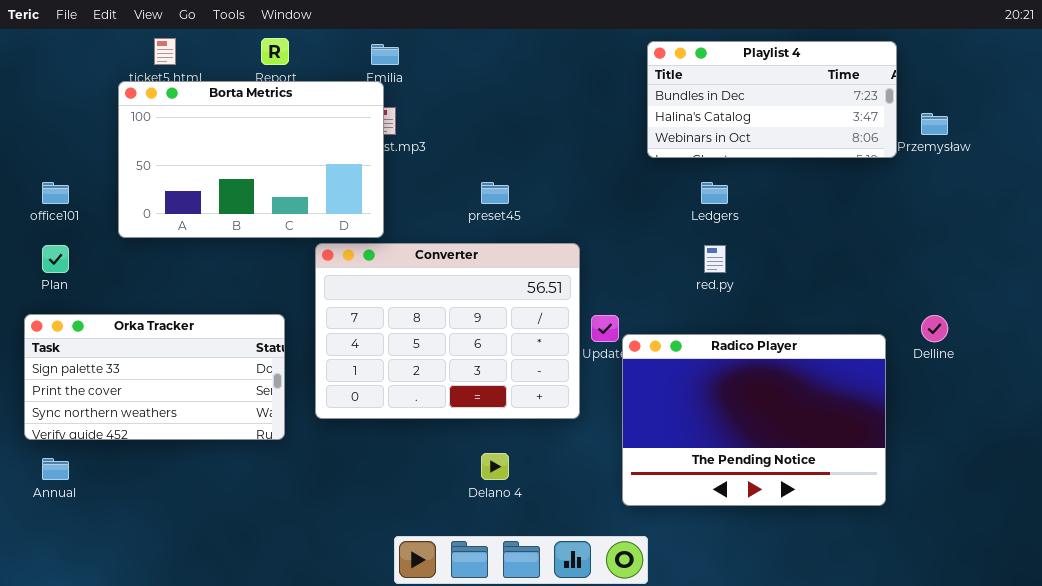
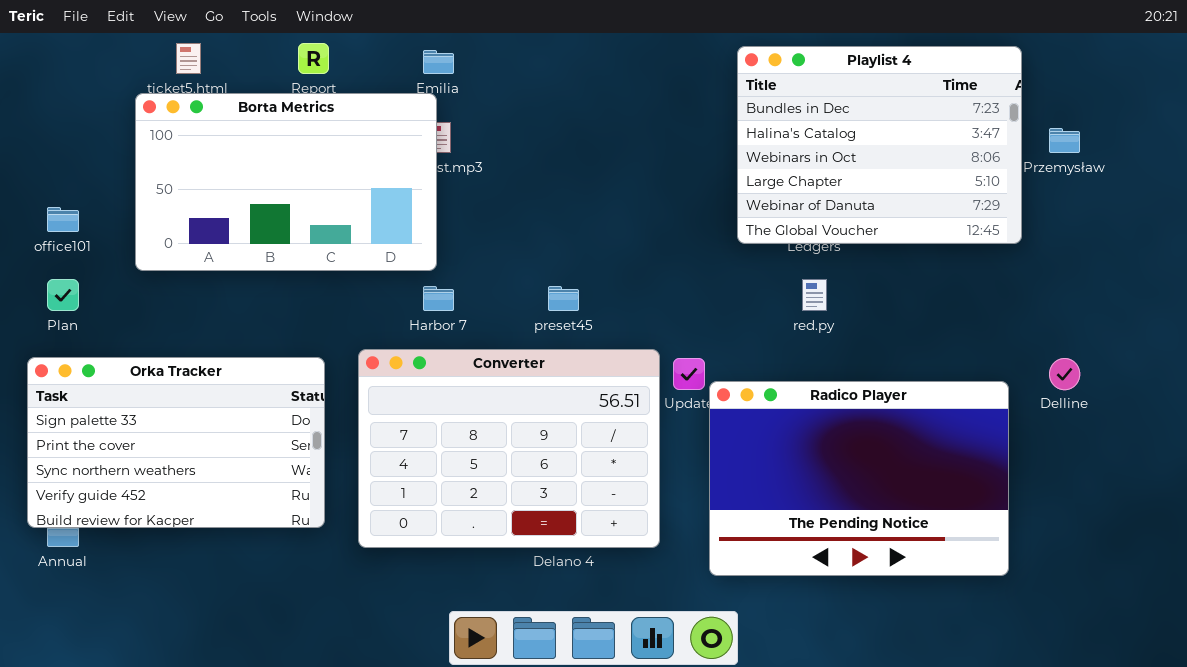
Playlist 4: [647,41,897,158] -> [737,46,1022,244], resized
preset45: [481,182,509,204] -> [548,286,579,311], moved
Converter: [315,243,580,419] -> [358,349,660,548], moved
Orka Tracker: [24,314,285,440] -> [27,357,325,528], resized

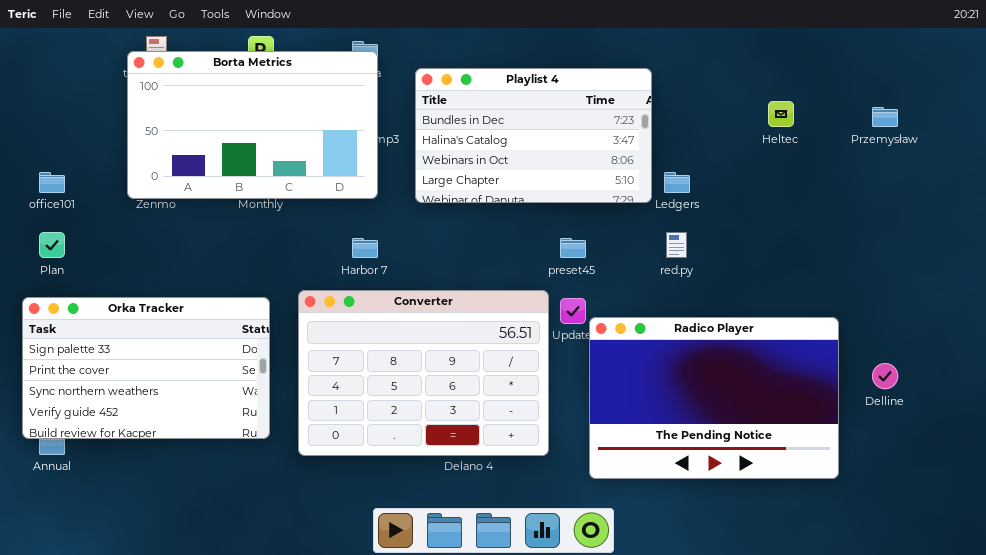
Playlist 4: [737,46,1022,244] -> [415,68,652,203], moved, resized
Borta Metrics: [135,93,437,271] -> [127,51,378,199], moved
preset45: [548,286,579,311] -> [560,238,586,258], moved
Delline: [1049,358,1080,390] -> [872,363,898,389], moved

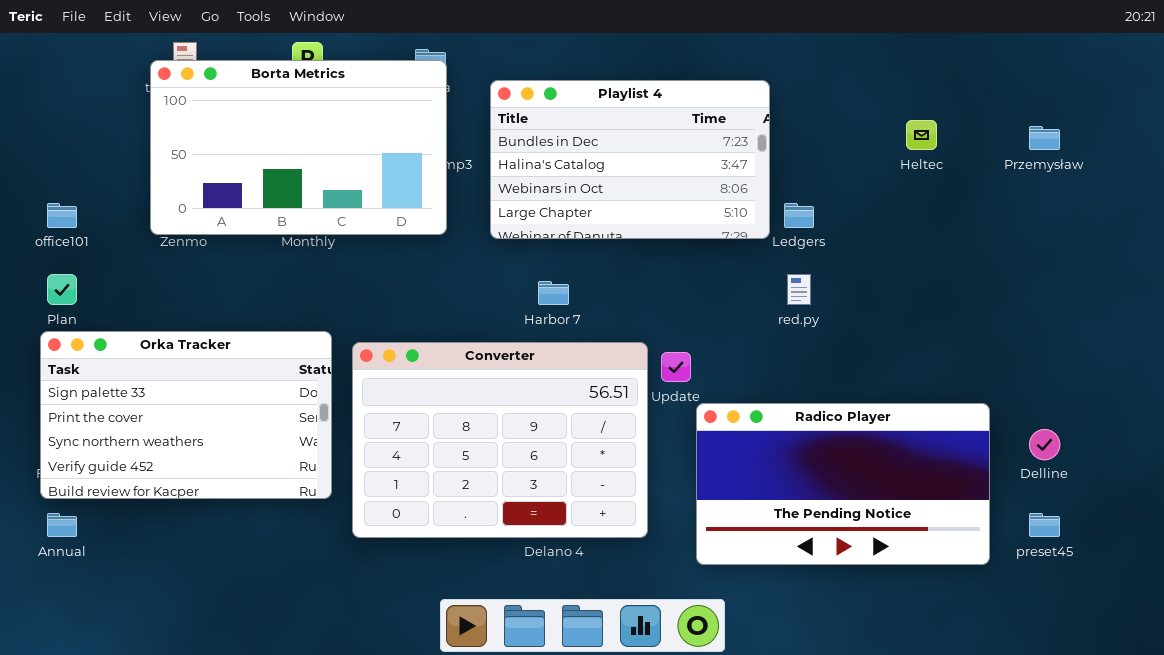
Harbor 7: [352,238,378,258] -> [538,281,569,305], moved
preset45: [560,238,586,258] -> [1029,513,1060,537], moved
Orka Tracker: [22,297,270,439] -> [40,331,332,499], moved
Radico Player: [589,317,839,479] -> [696,403,990,565], resized

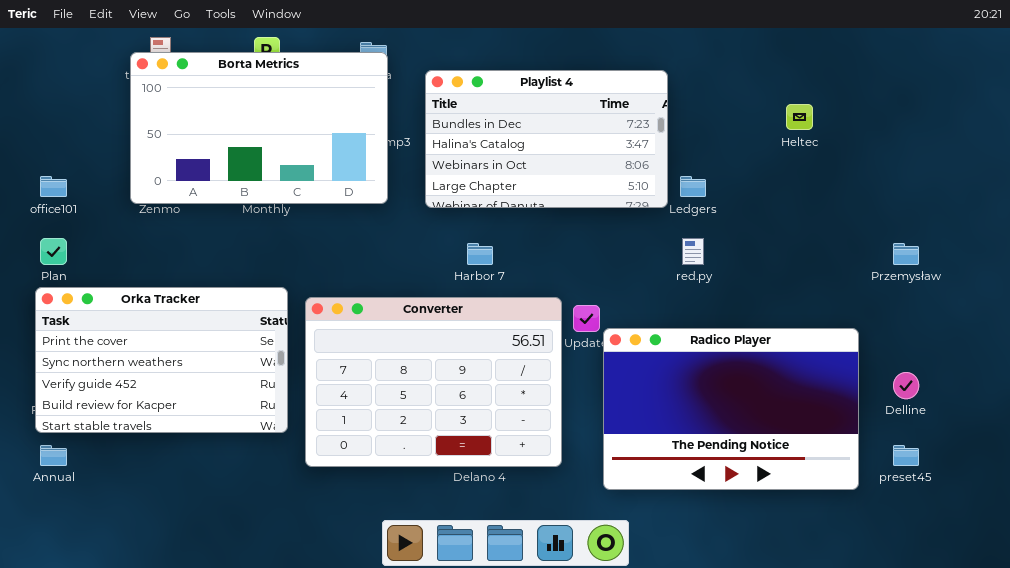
Przemysław: [1029,126,1060,150] -> [893,243,919,265], moved
Orka Tracker: [40,331,332,499] -> [35,287,288,433], scrolled down 1 row
Radico Player: [696,403,990,565] -> [603,328,859,490], resized

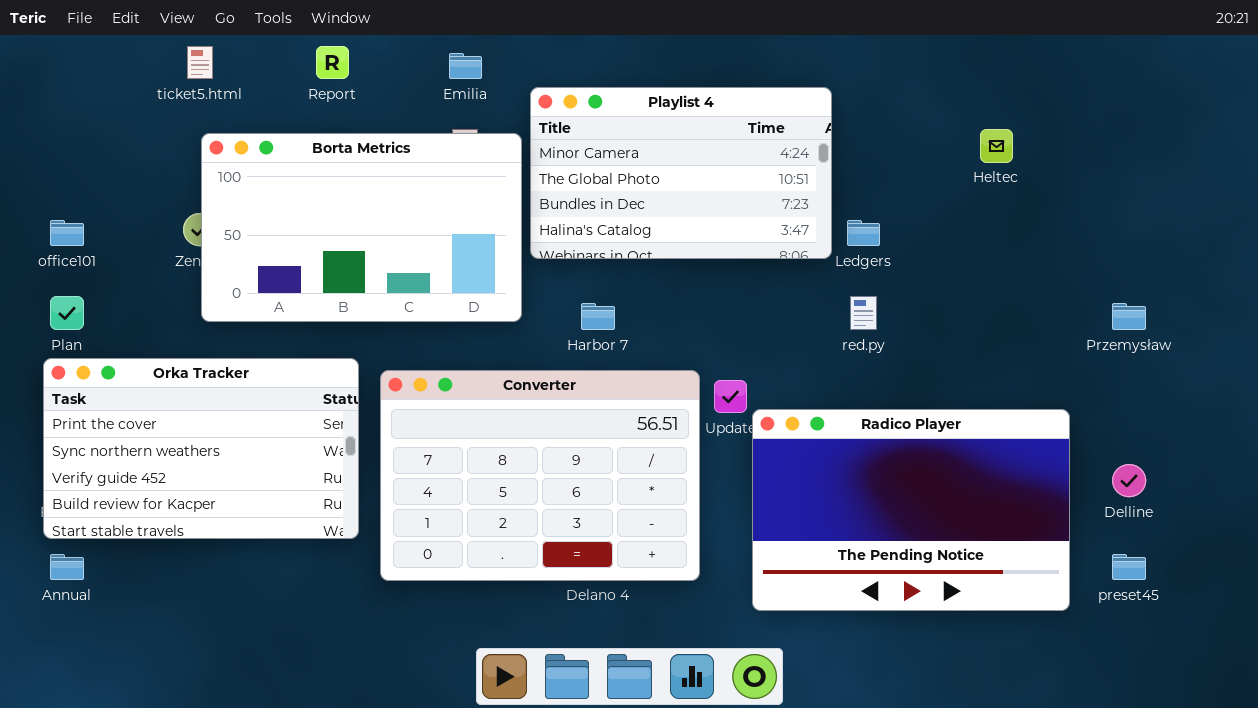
Borta Metrics: [130,52,388,204] -> [201,133,522,322], moved
Playlist 4: [425,70,668,208] -> [530,87,832,259], scrolled up 2 rows

